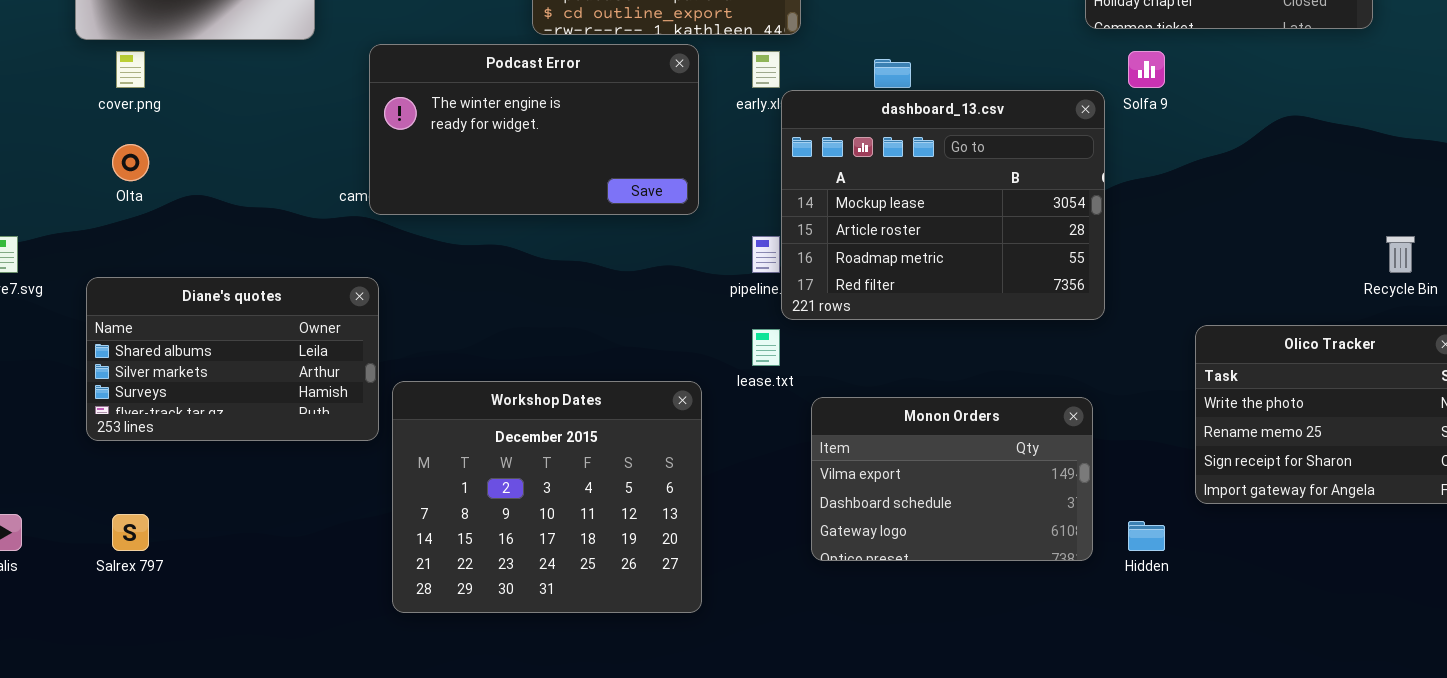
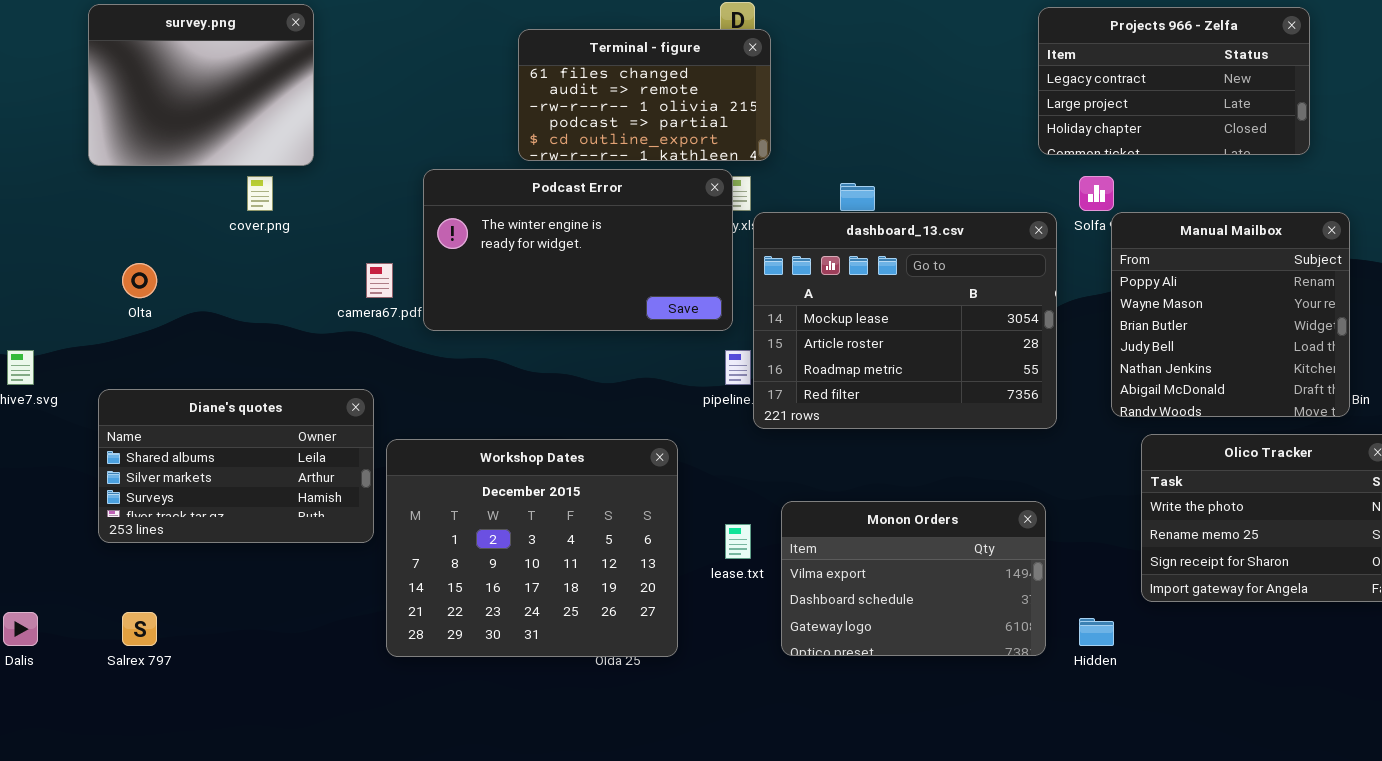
Podcast Error: [369,44,699,215] -> [423,169,733,331], moved
cover.png: [116,51,145,88] -> [247,176,273,211], moved
Manual Mailbox: none -> [1111,212,1350,417], opened
lease.txt: [752,329,780,366] -> [725,524,751,559], moved
Workshop Dates: [392,381,702,613] -> [386,439,678,657], moved

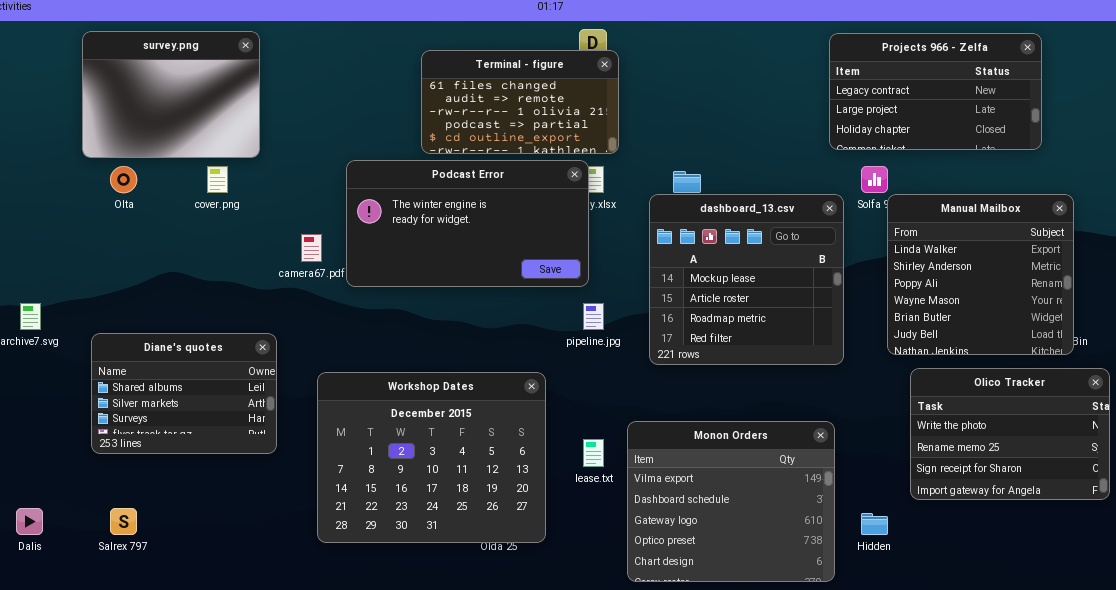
dashboard_13.csv: [753,212,1057,429] -> [649,194,844,365], resized
Manual Mailbox: [1111,212,1350,417] -> [887,194,1074,355], scrolled up 2 rows
Olta: [122,263,157,298] -> [110,166,137,193], moved
Diane's quotes: [98,389,374,543] -> [91,333,277,454], resized
Monon Orders: [781,501,1046,656] -> [627,421,835,582], resized

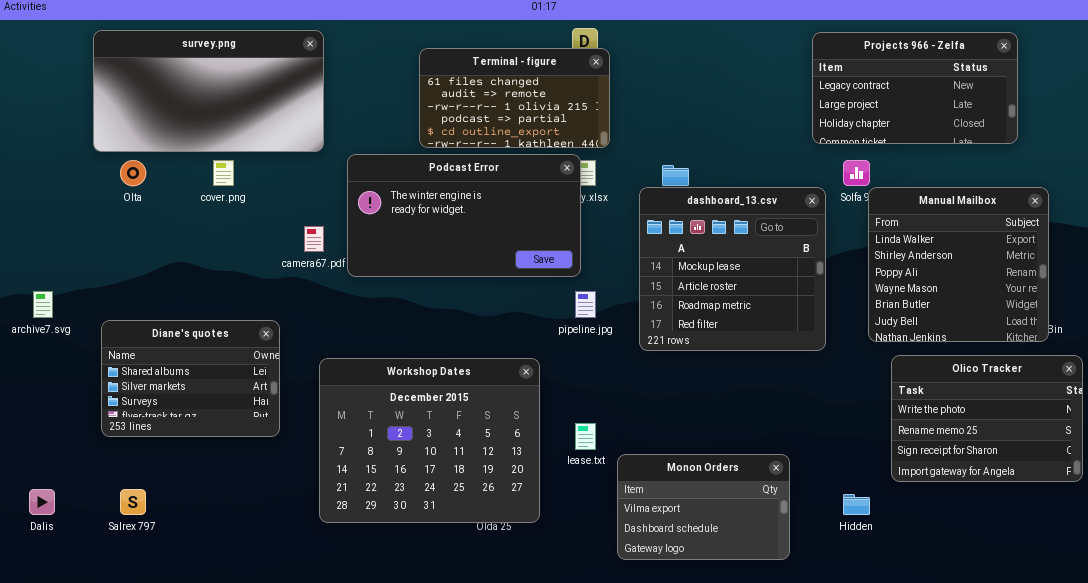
survey.png: [82,31,260,158] -> [93,30,324,152], resized
Monon Orders: [627,421,835,582] -> [617,454,790,560], resized

